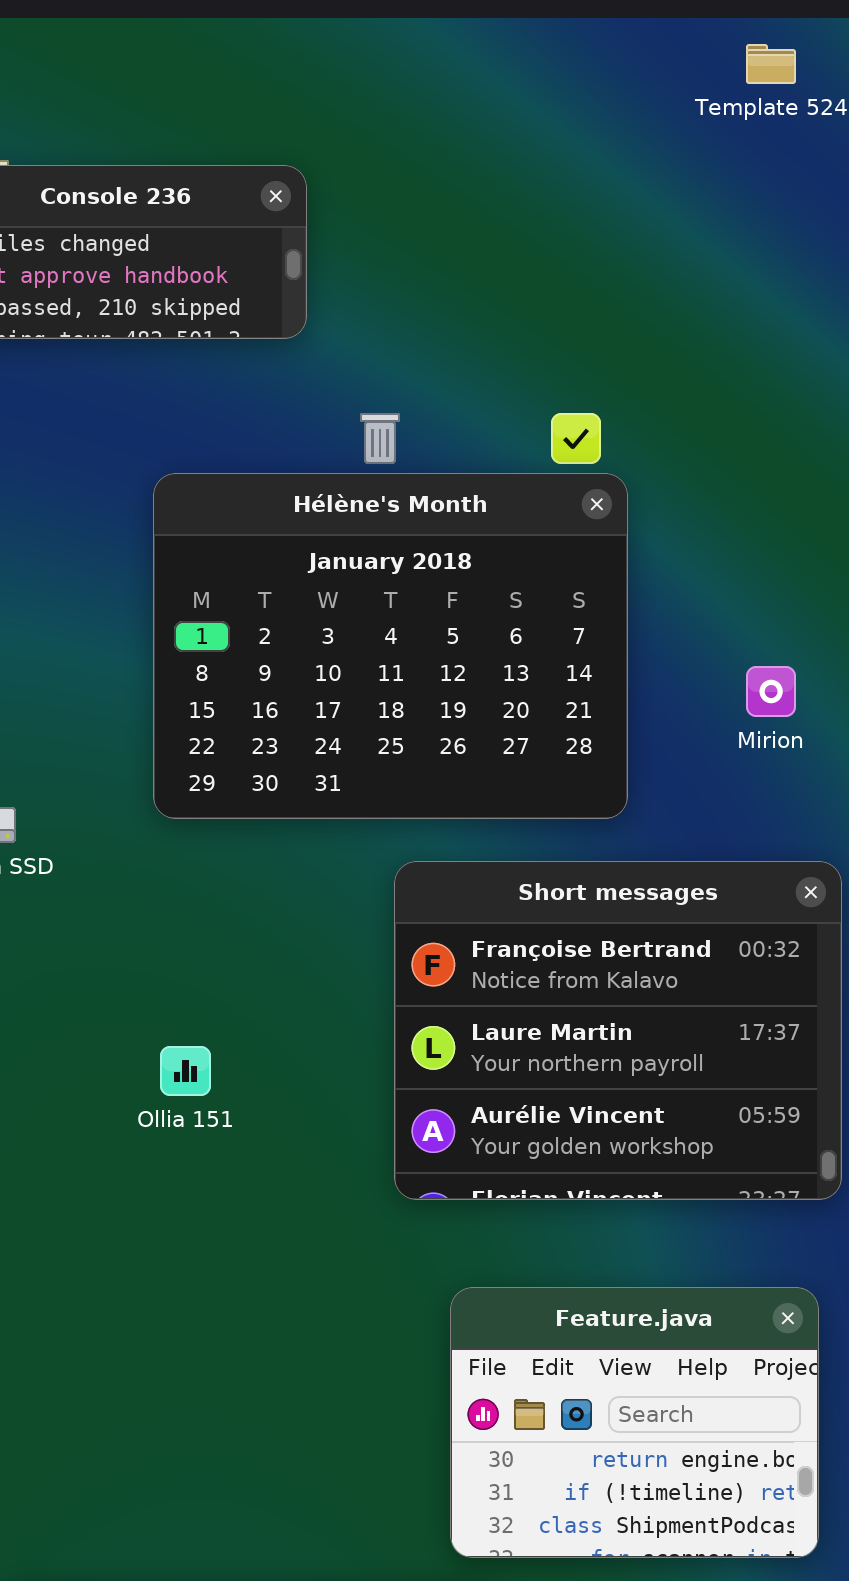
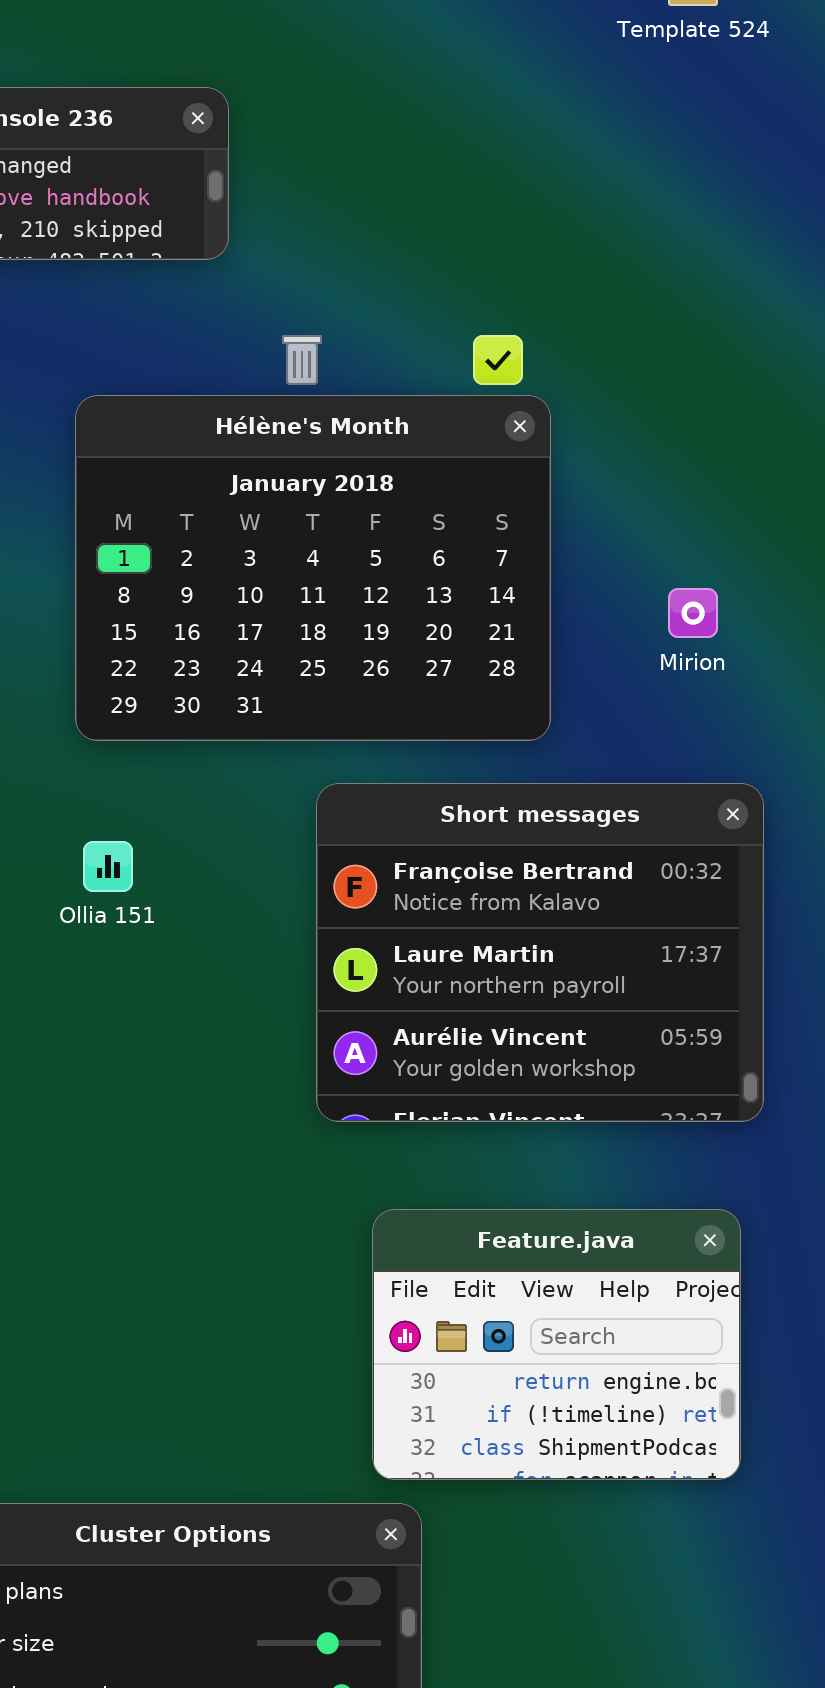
Ollia 151: [160,1046,211,1096] -> [83,841,133,892], moved

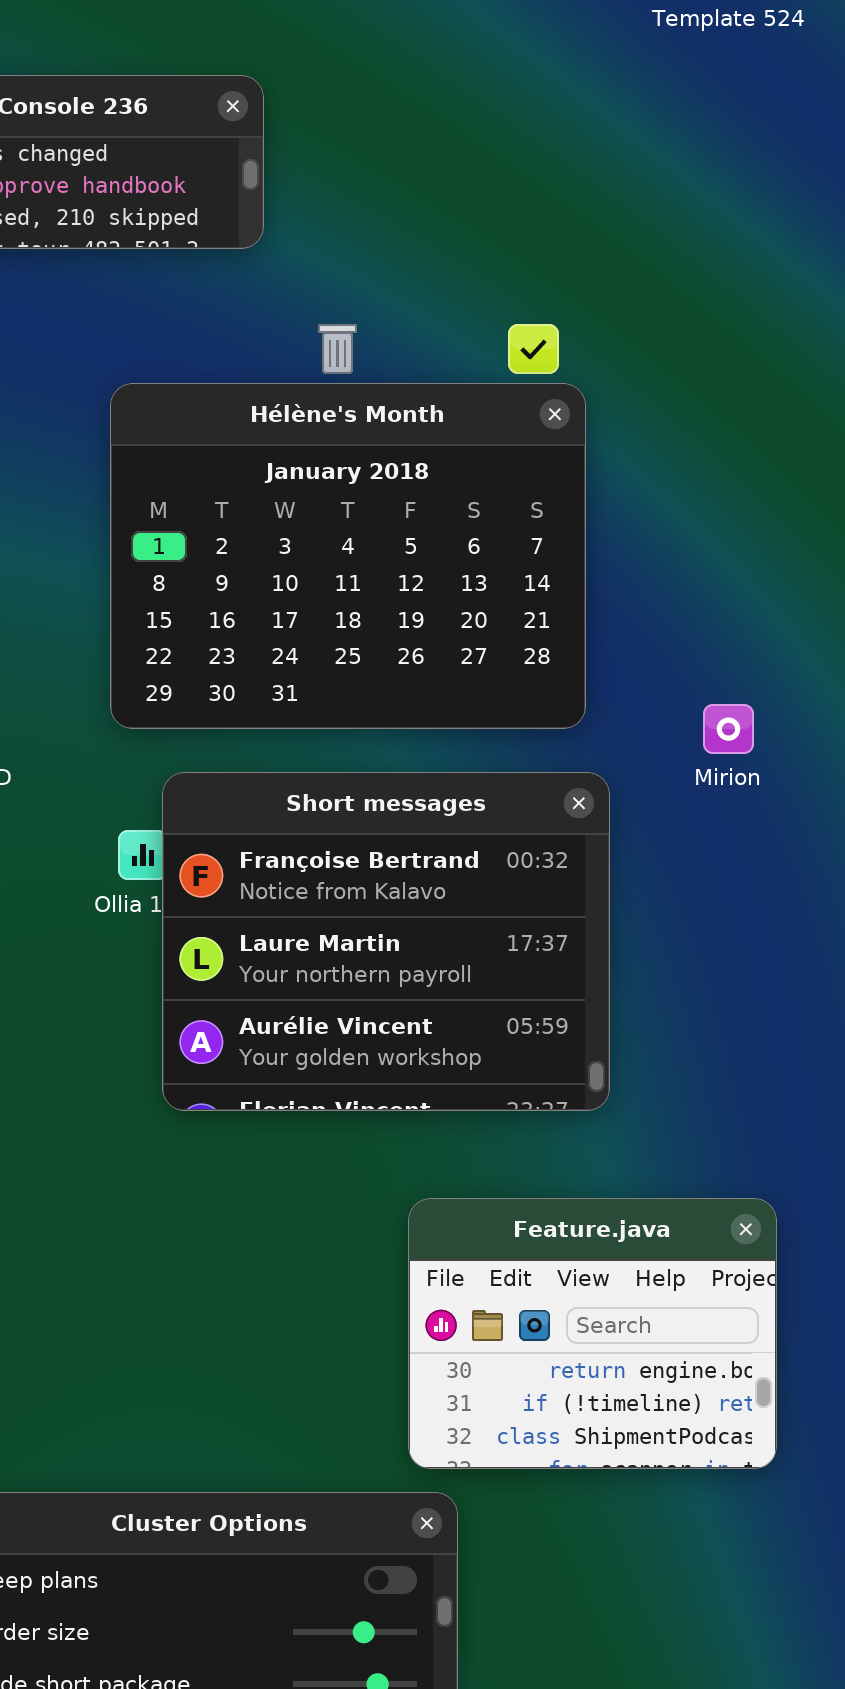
Mirion: [668,588,718,638] -> [703,704,754,754], moved
Short messages: [316,783,764,1122] -> [162,772,610,1111], moved

